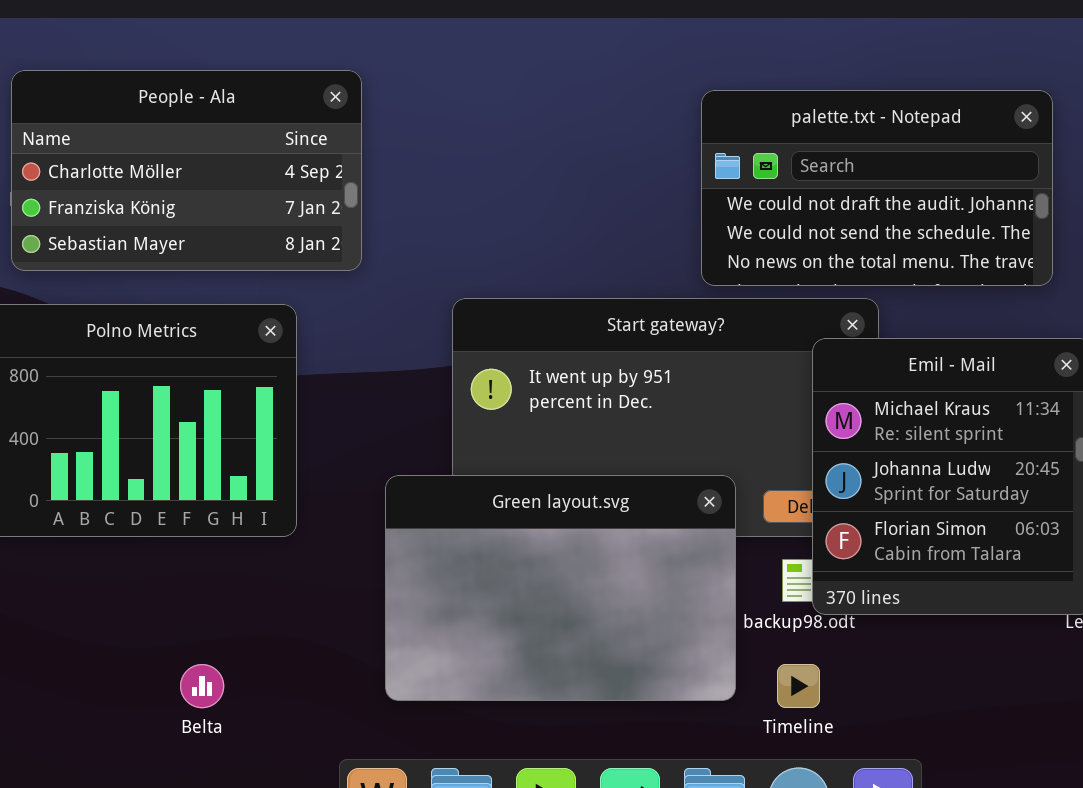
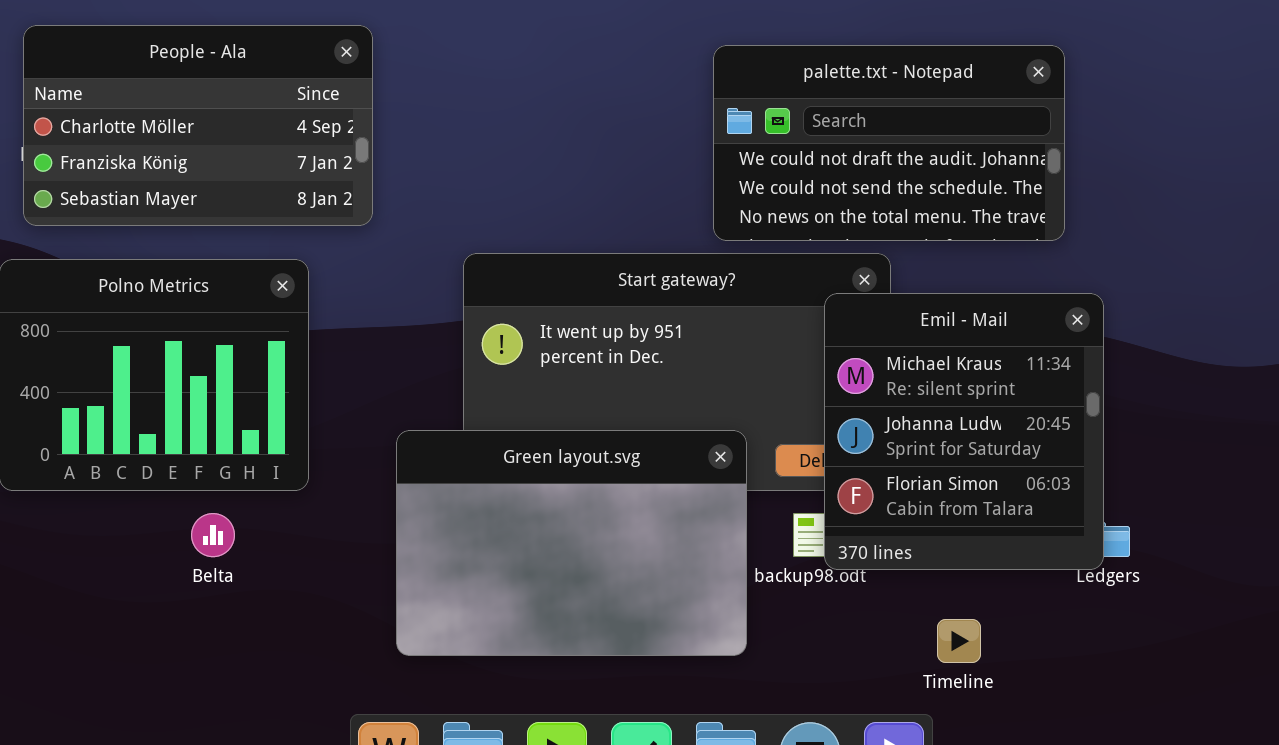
Belta: [180,664,224,708] -> [191,513,235,557], moved
Timeline: [777,664,820,708] -> [937,619,981,663], moved

